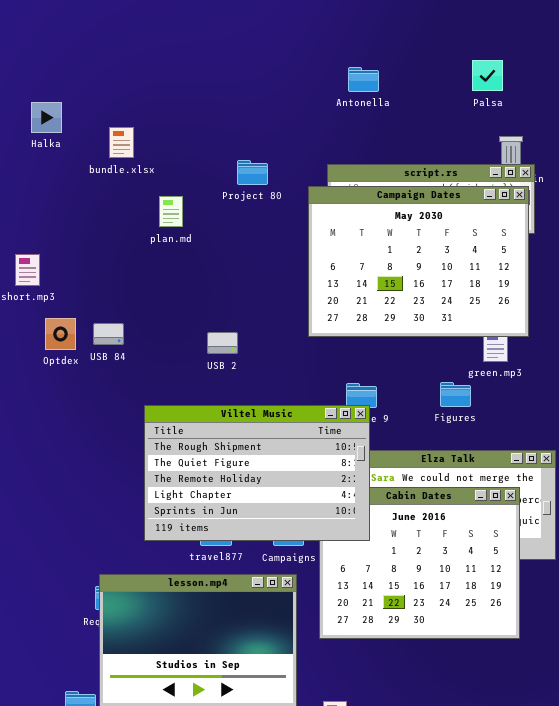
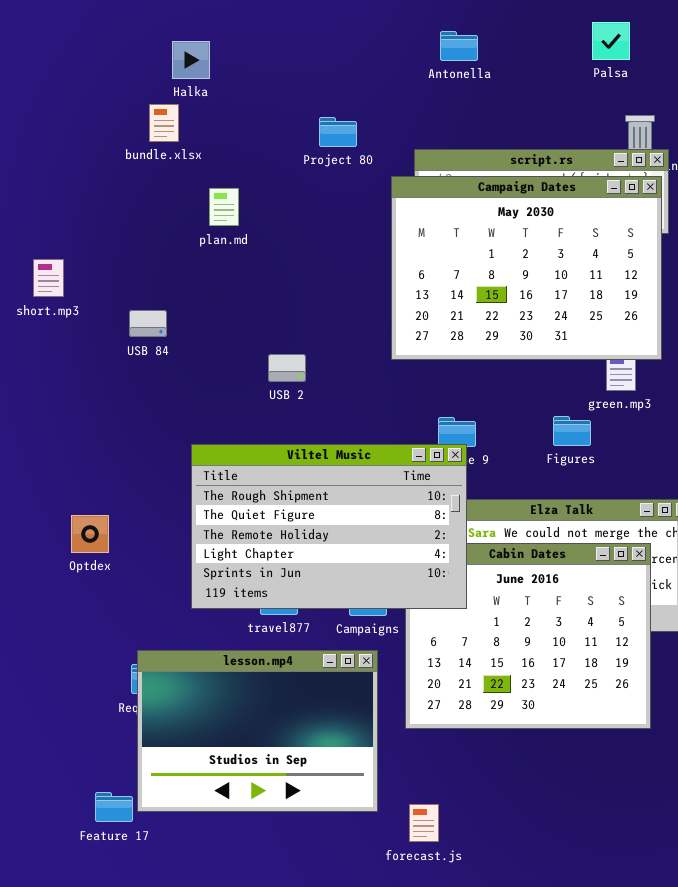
Halka: [31,102,62,133] -> [172,41,210,79], moved
Project 80: [237,160,268,185] -> [319,117,357,147], moved
Optdex: [45,318,76,350] -> [71,515,109,553], moved
USB 84: [93,323,124,345] -> [129,310,167,337], moved

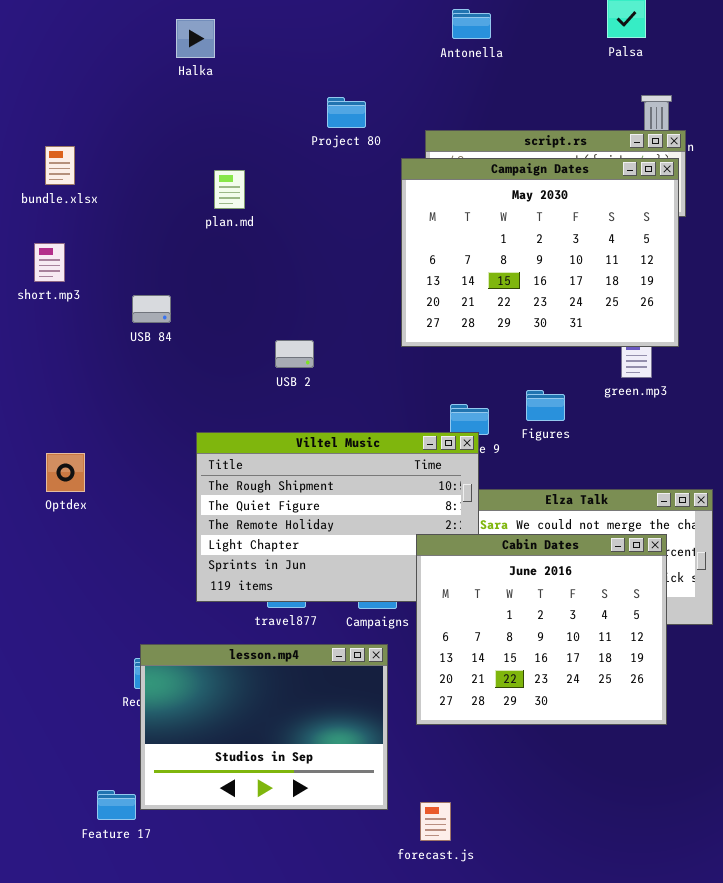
bundle.xlsx: [149,104,179,142] -> [45,146,75,185], moved
Figures: [553,416,591,446] -> [526,390,565,421], moved
Optdex: [71,515,109,553] -> [46,453,85,492], moved
Cabin Dates: [405,543,651,729] -> [416,534,667,725], raised

